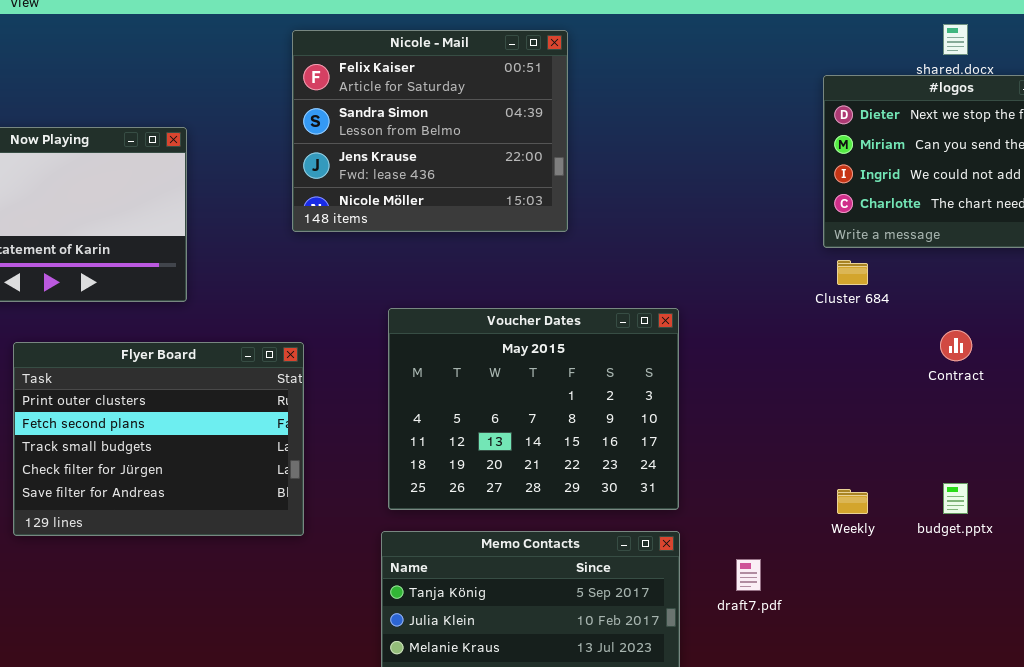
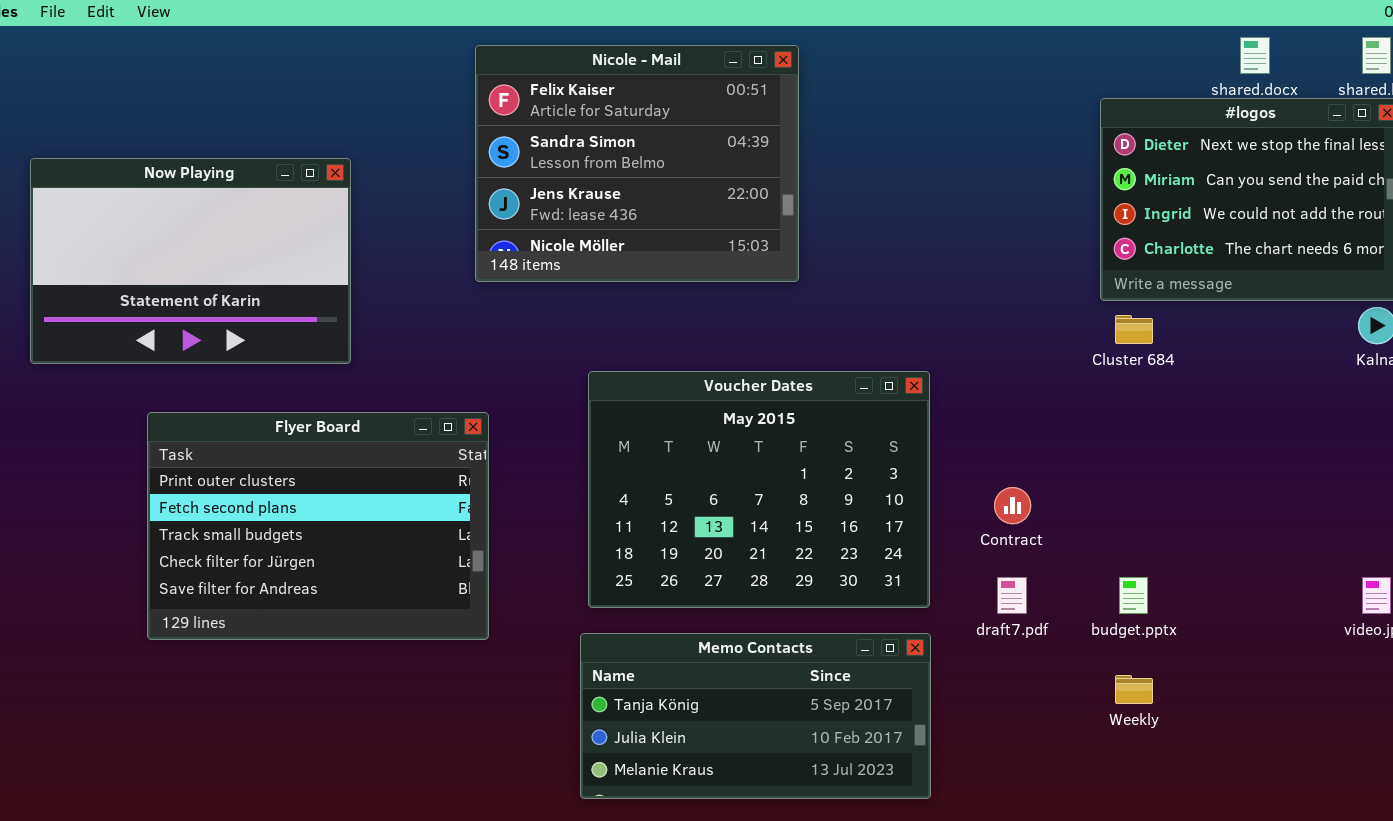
Contract: [940,330,972,361] -> [994,487,1031,524], moved
budget.pptx: [943,483,968,514] -> [1119,577,1148,614], moved
Weekly: [837,489,868,514] -> [1115,675,1153,704], moved
draft7.pdf: [736,559,761,591] -> [997,577,1027,614], moved

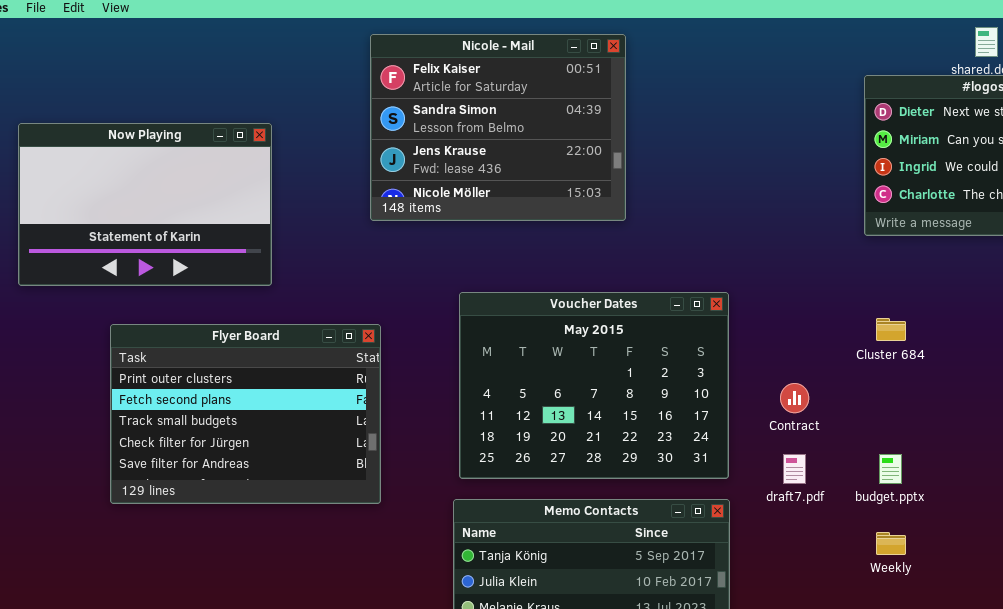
Cluster 684: [1115,315,1153,344] -> [876,318,906,341], moved

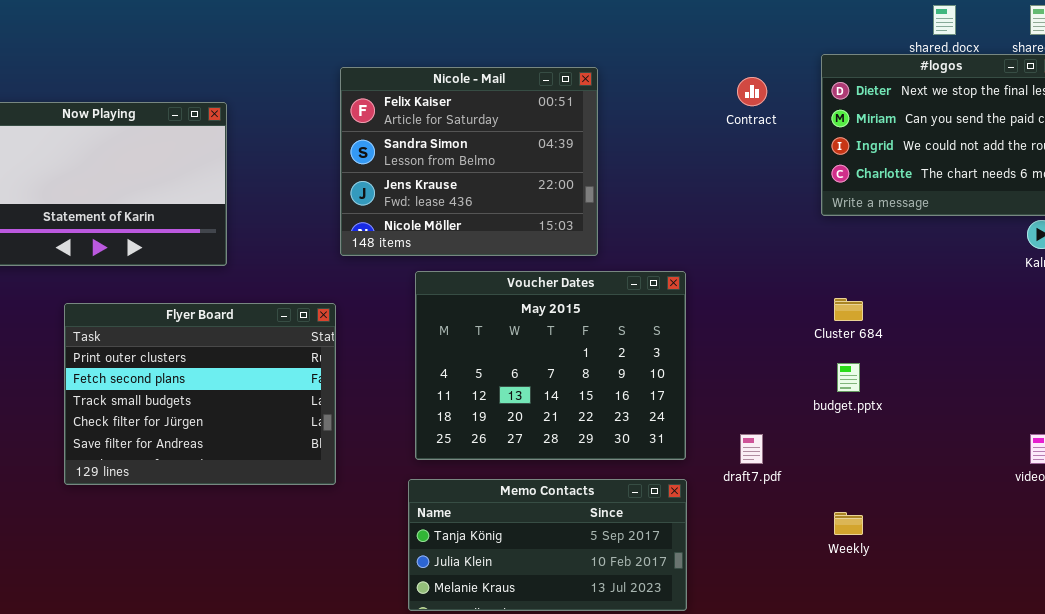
Nicole - Mail: [370,34,626,221] -> [340,67,598,256], moved
Contract: [780,383,809,413] -> [737,77,767,106], moved
budget.pptx: [879,454,902,484] -> [837,363,860,392], moved

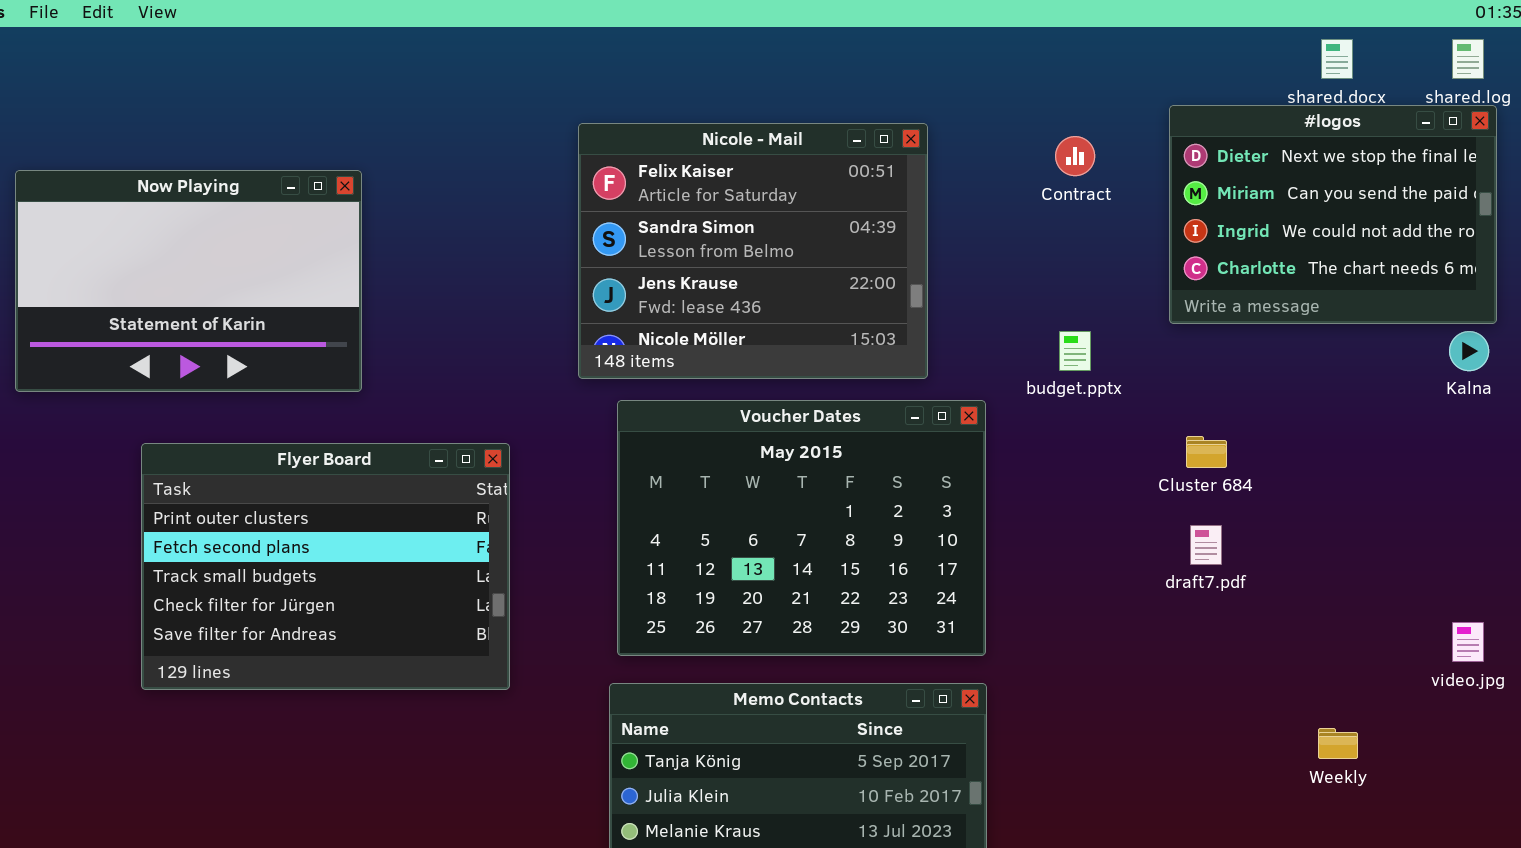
Nicole - Mail: [340,67,598,256] -> [578,123,928,379], moved
budget.pptx: [837,363,860,392] -> [1059,331,1091,371], moved
draft7.pdf: [740,434,763,464] -> [1190,525,1222,565], moved
Weekly: [834,512,863,535] -> [1318,728,1358,759], moved

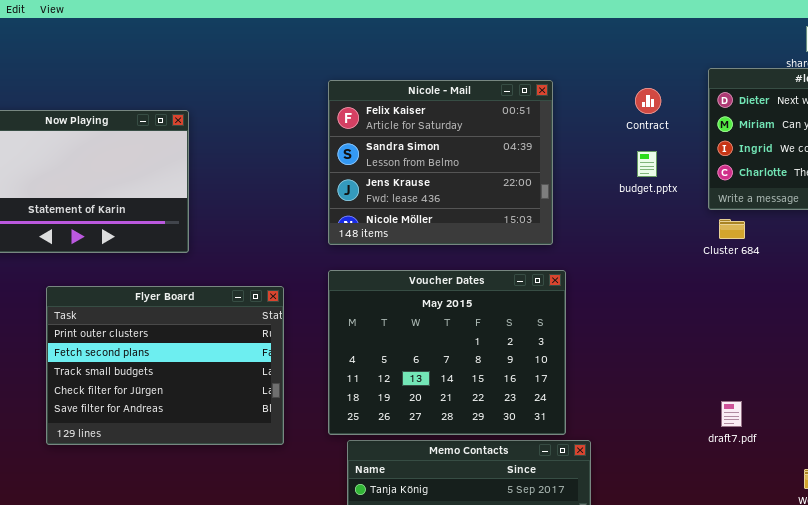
budget.pptx: [1059,331,1091,371] -> [637,151,657,177], moved
Voucher Dates: [617,400,986,656] -> [328,270,566,435], moved
Cluster 684: [1186,436,1227,468] -> [719,219,745,239], moved
draft7.pdf: [1190,525,1222,565] -> [721,401,742,427], moved

